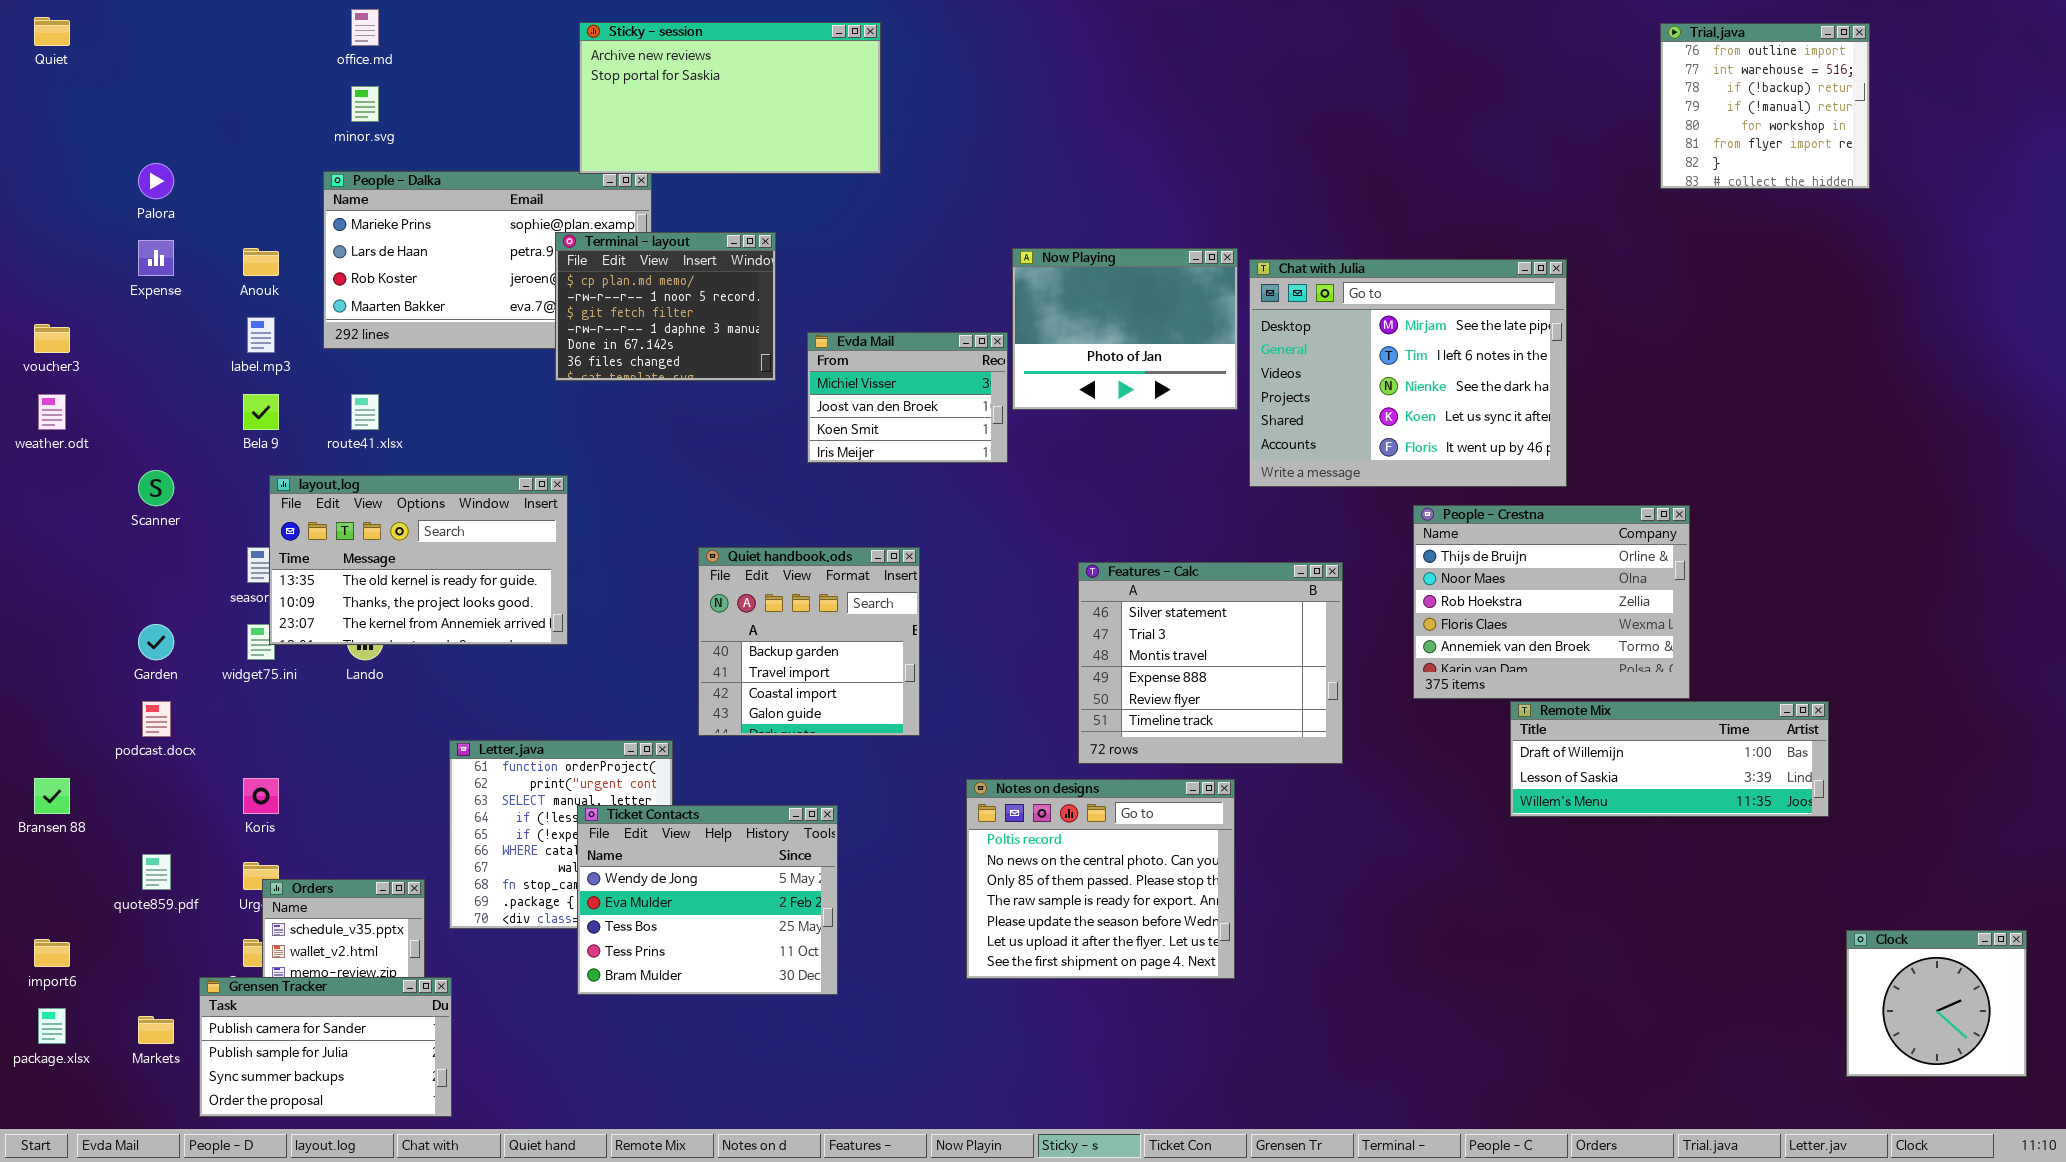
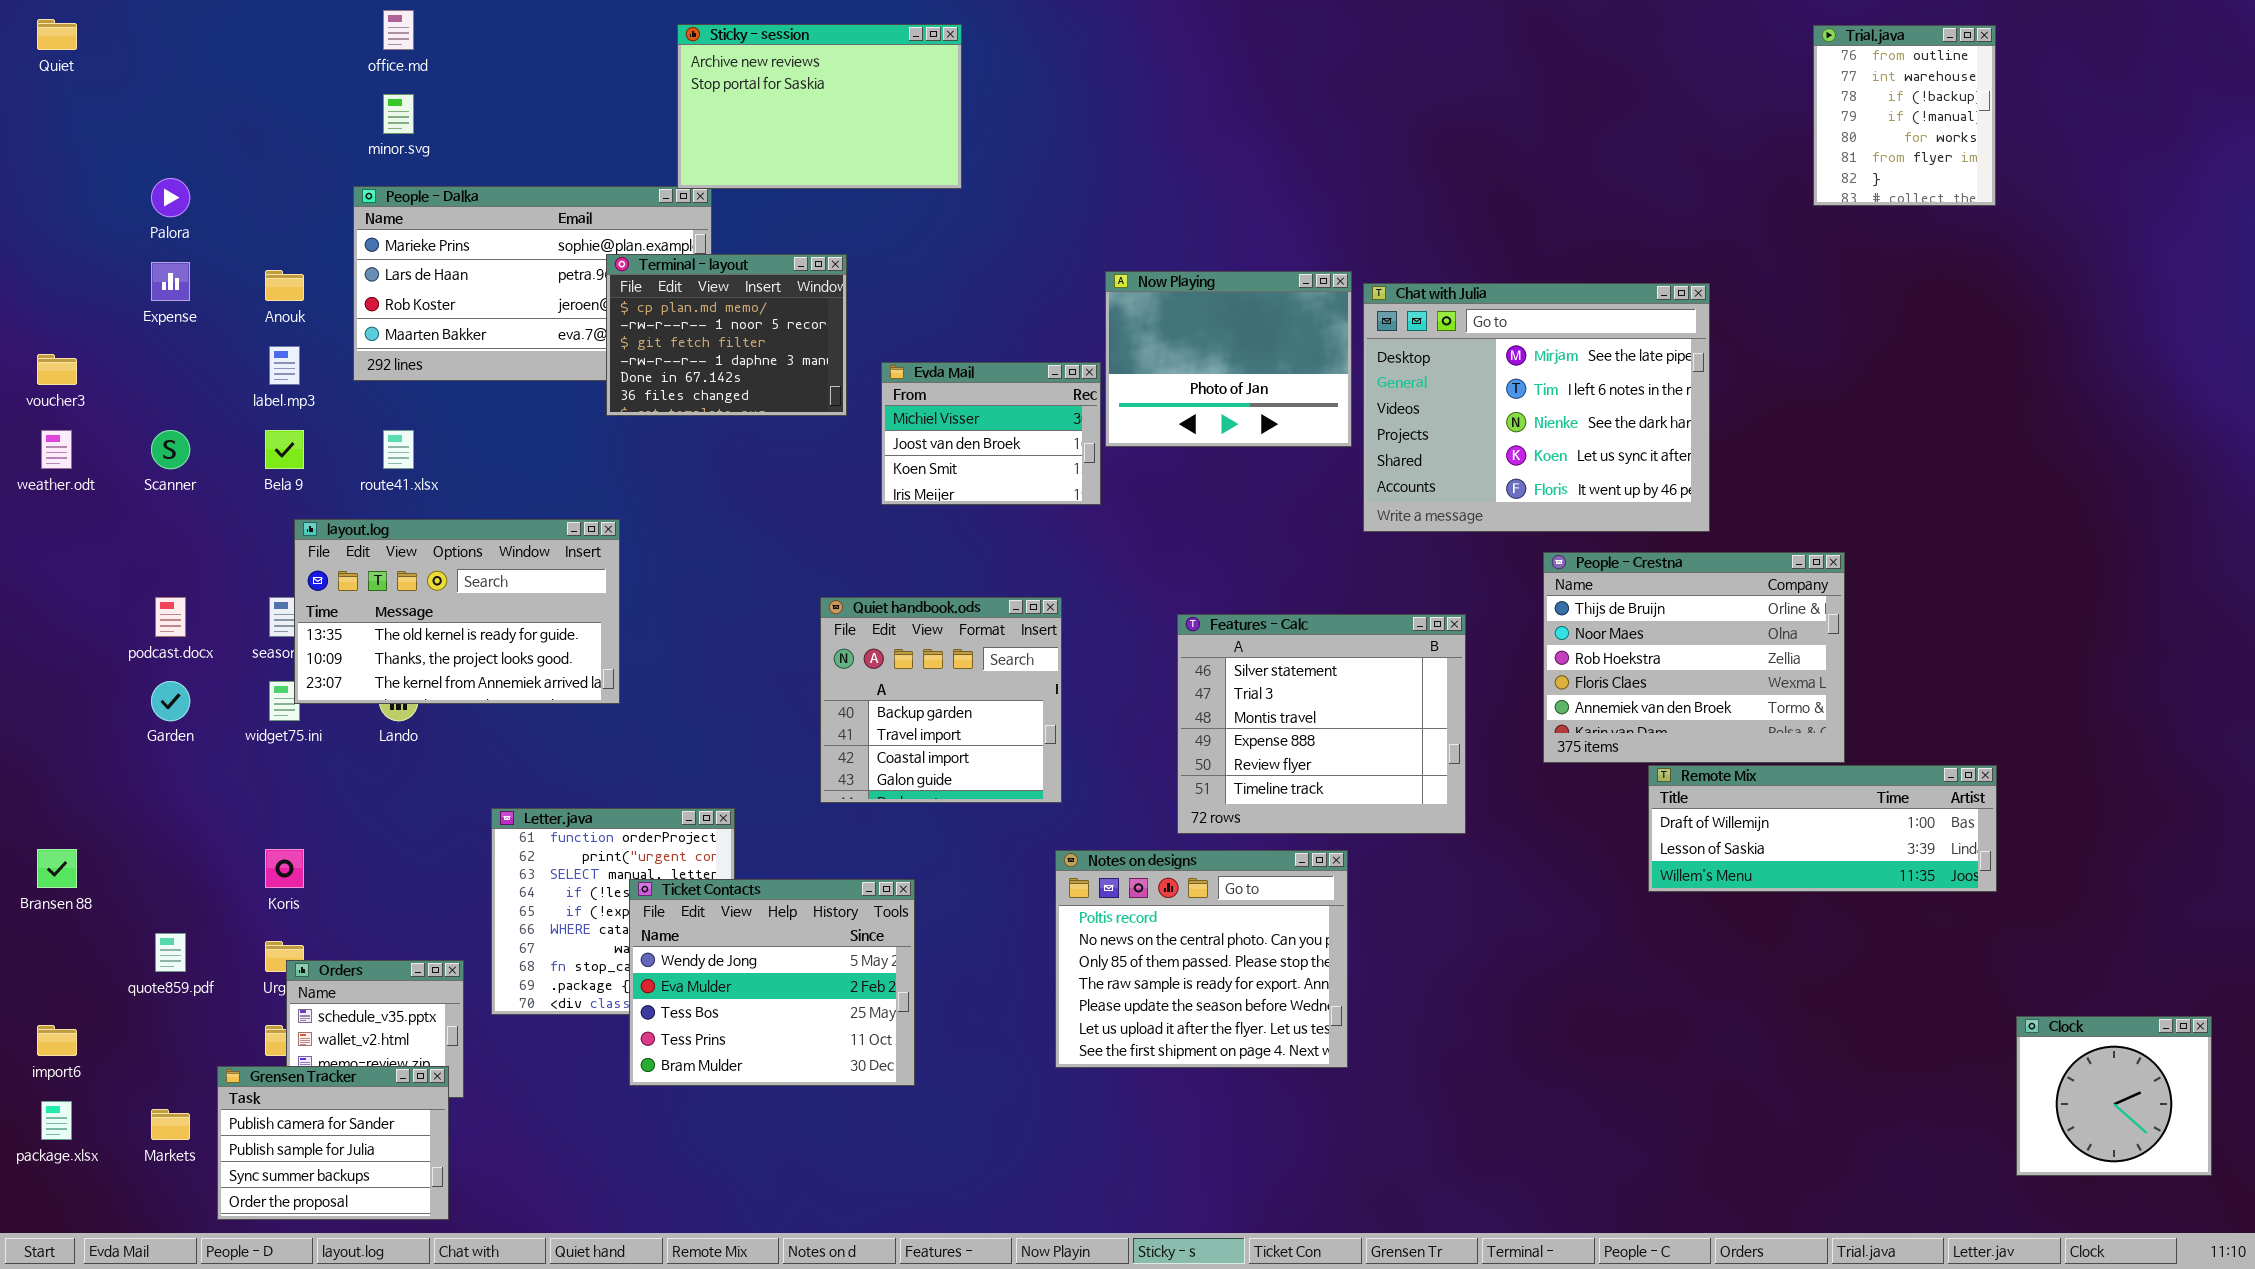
Sticky - session: [579,22,881,174] -> [677,24,962,189], resized
Trial.java: [1660,23,1870,189] -> [1813,25,1996,206], resized
Scanner: [138,470,174,506] -> [151,430,190,469], moved
Quiet handbook.ods: [698,547,920,736] -> [820,597,1062,803], moved
podcast.docx: [142,701,171,737] -> [155,597,186,637], moved
Grensen Tracker: [199,977,452,1117] -> [217,1066,449,1220], resized

